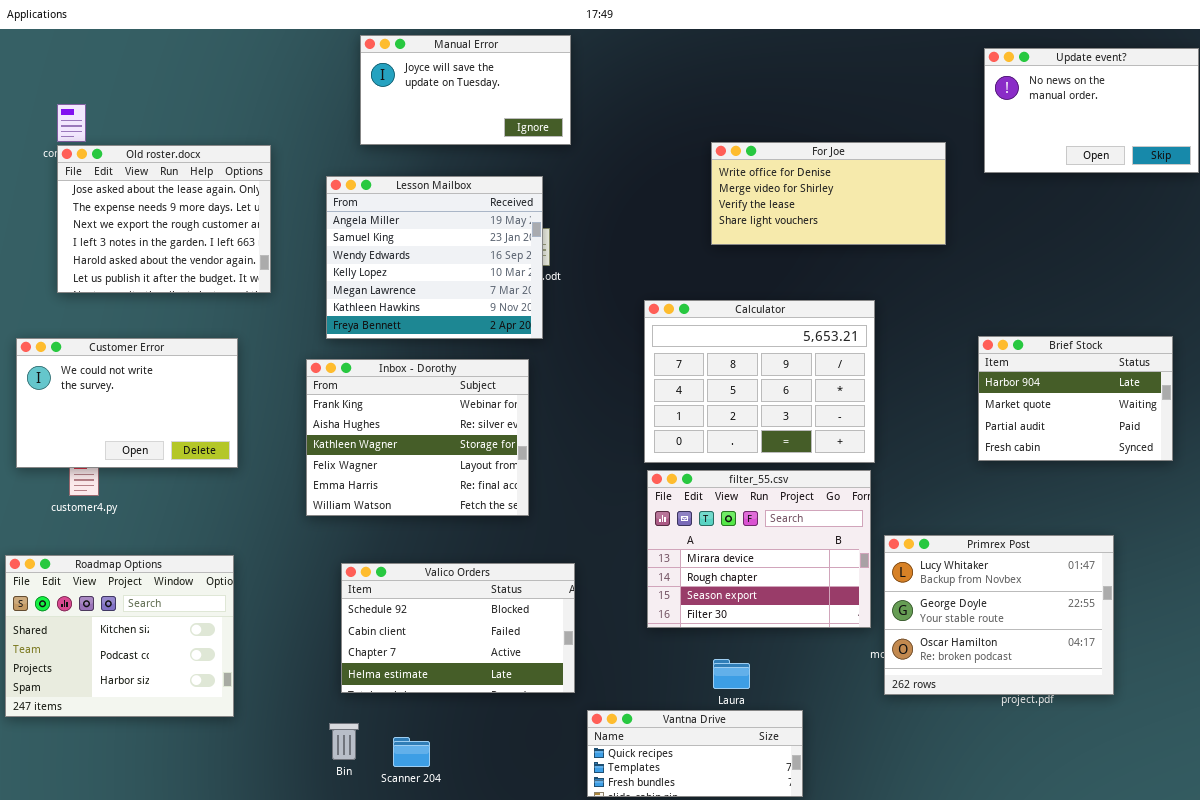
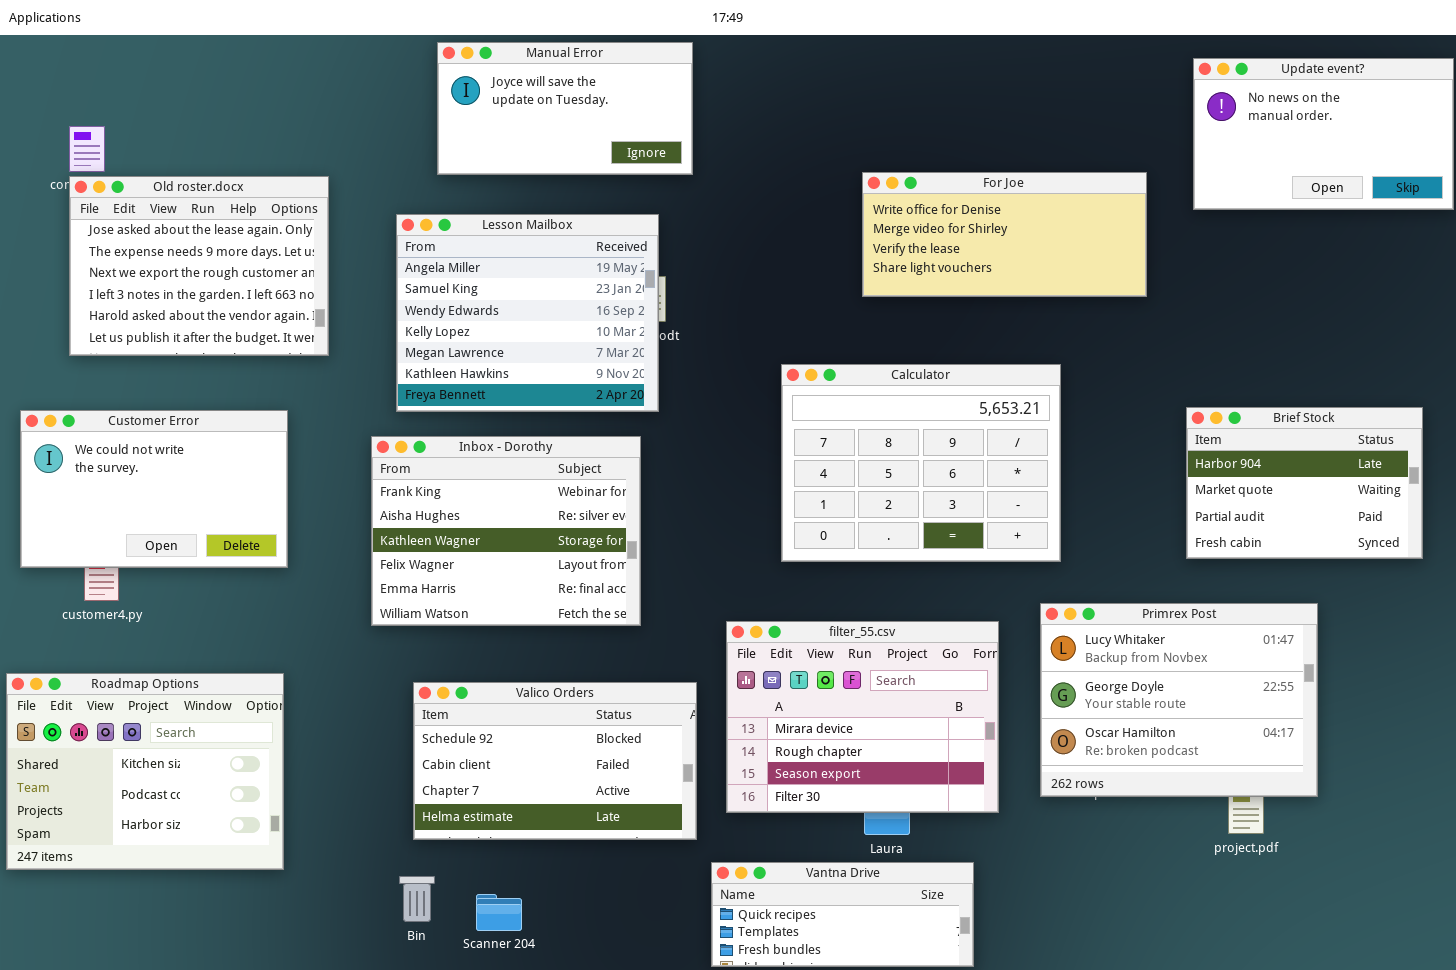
filter_55.csv: [647,470,871,628] -> [726,621,999,813], moved
Primrex Post: [884,535,1114,695] -> [1040,603,1318,797], moved

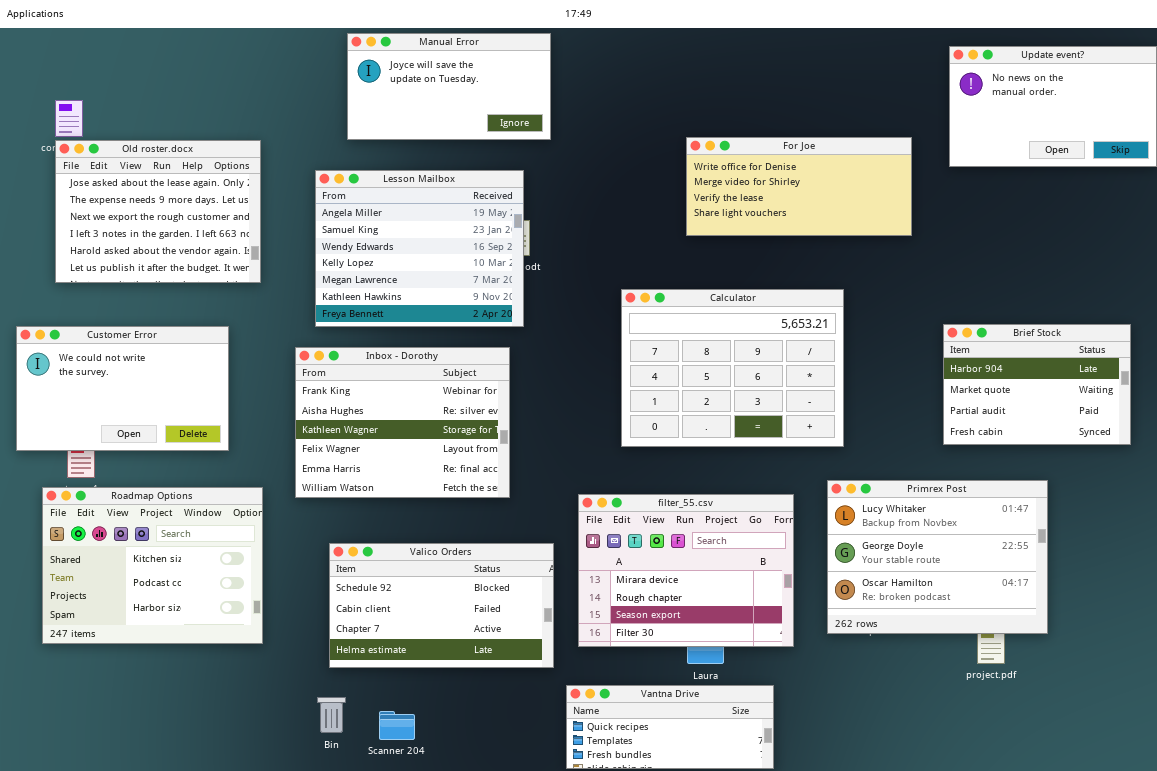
Roadmap Options: [6,673,284,870] -> [42,487,263,644], moved

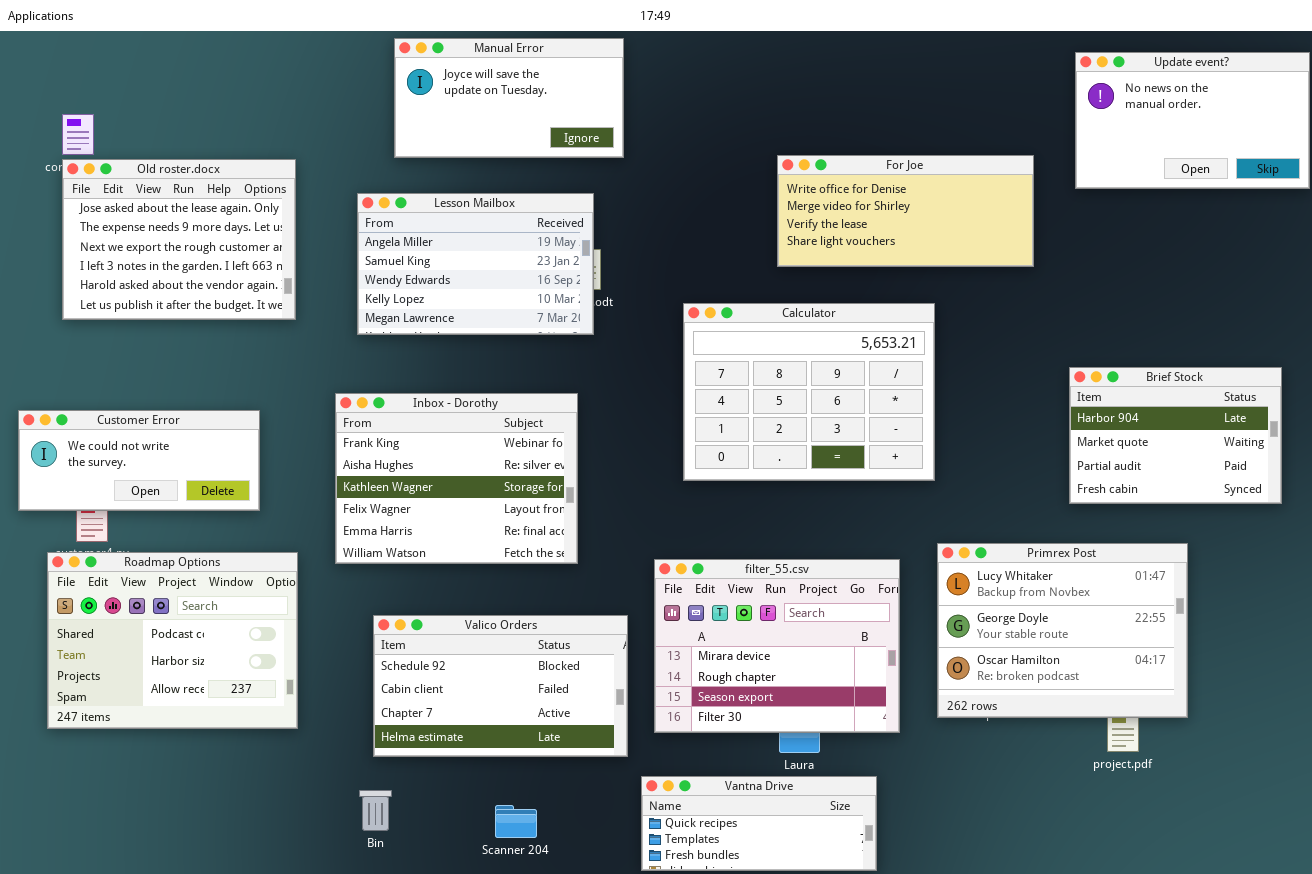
Lesson Mailbox: [315,170,524,327] -> [357,193,594,335], resized
Calculator: [621,289,844,447] -> [683,303,935,481], moved
Customer Error: [16,326,229,451] -> [18,410,260,511], resized
Roadmap Options: [42,487,263,644] -> [47,552,298,729], scrolled down 1 row
Scanner 204: [379,711,415,740] -> [495,805,537,838], moved

